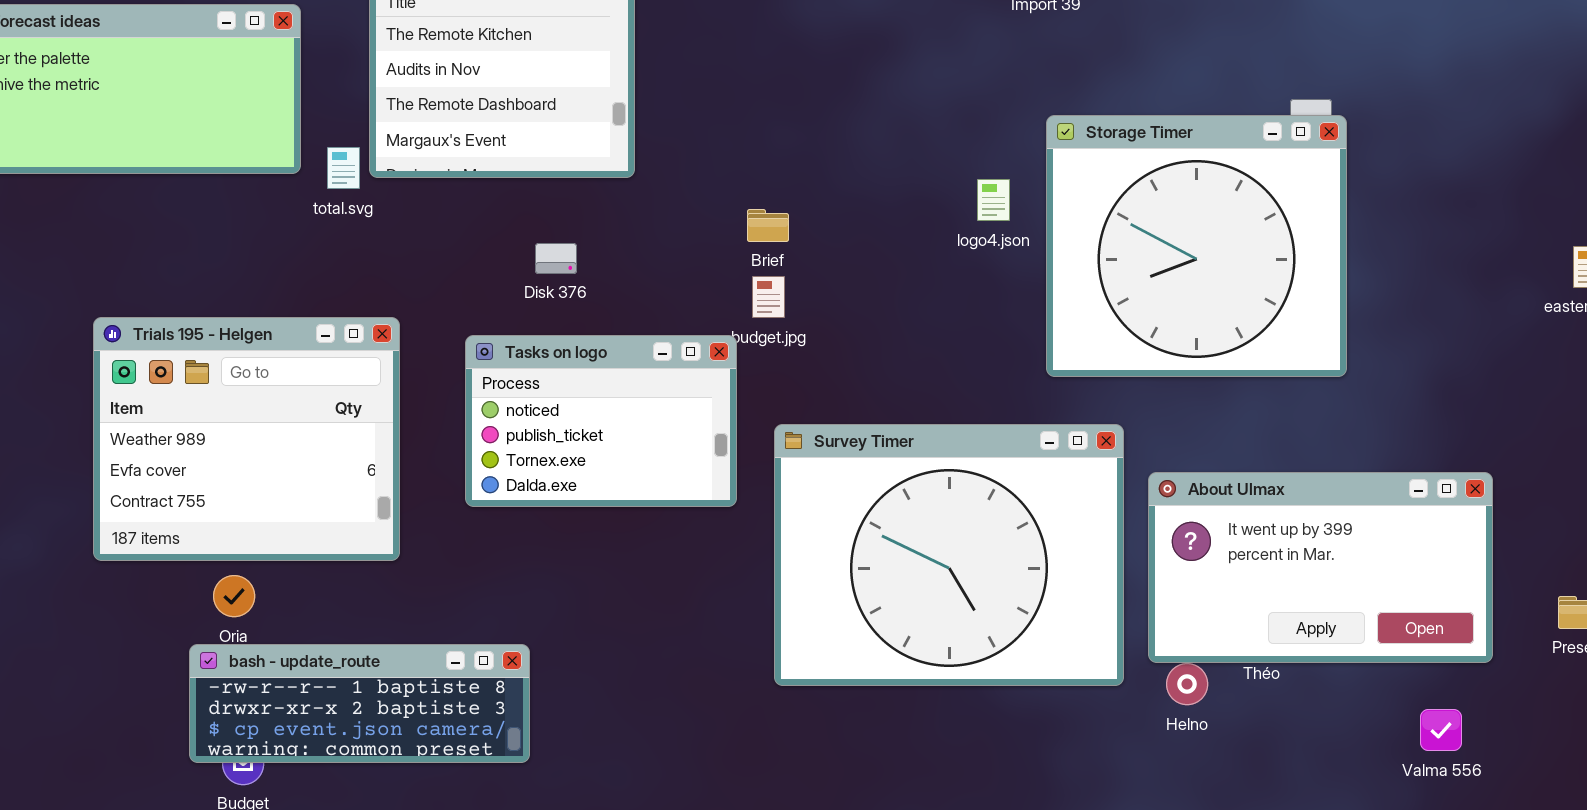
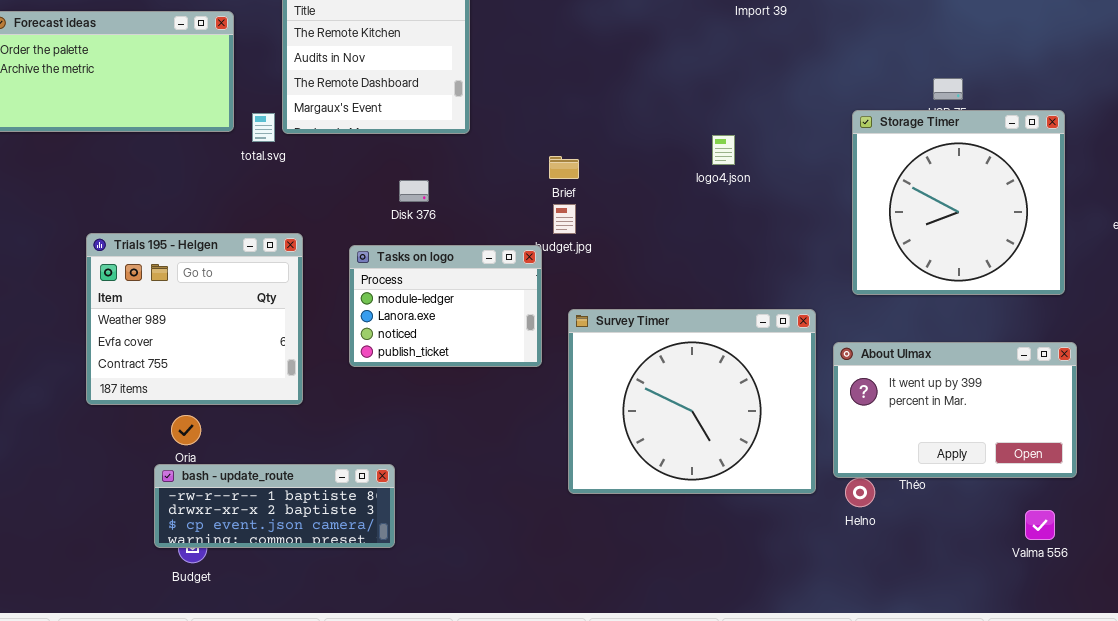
Storage Timer: [1046,115,1347,377] -> [852,110,1065,295], moved
Tasks on logo: [465,335,737,507] -> [349,245,542,367], scrolled up 2 rows

